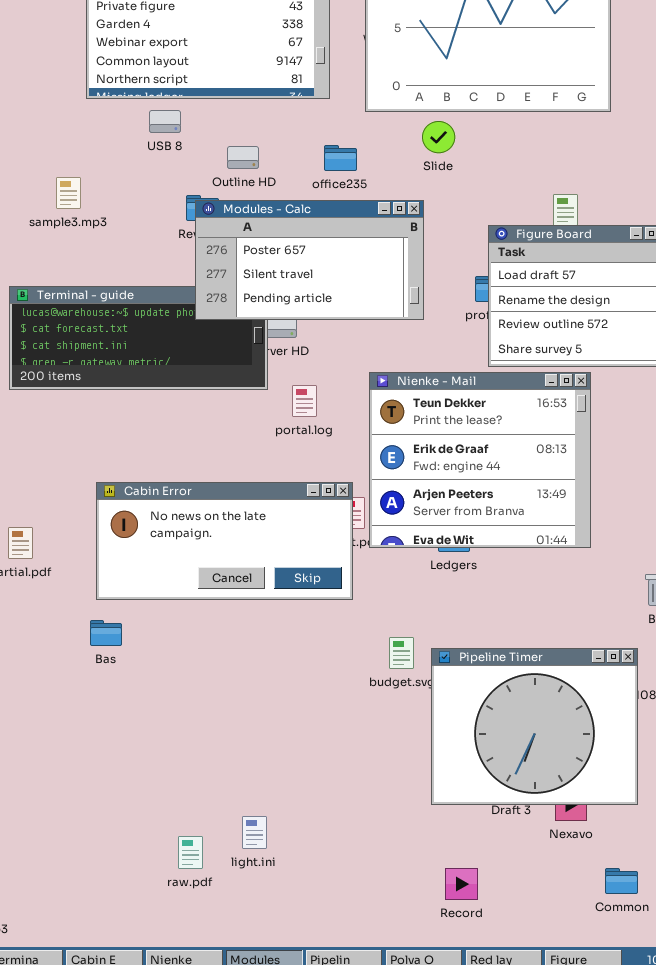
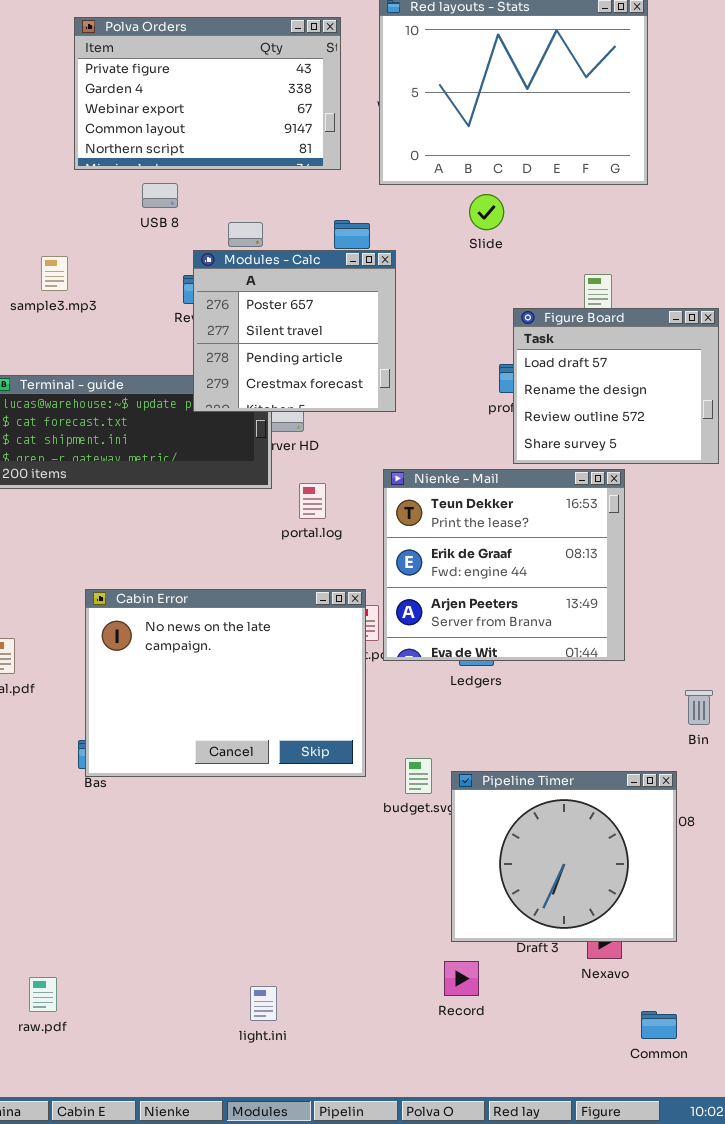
Slide: [422,121,455,153] -> [469,194,504,230], moved
Modules - Calc: [195,200,424,320] -> [193,250,396,412], resized
Cabin Error: [96,482,353,600] -> [85,589,366,777], resized
light.ini: [242,816,267,849] -> [250,986,277,1021], moved
raw.pdf: [178,836,203,869] -> [29,977,57,1012], moved
Record: [445,868,478,900] -> [444,961,479,996], moved

